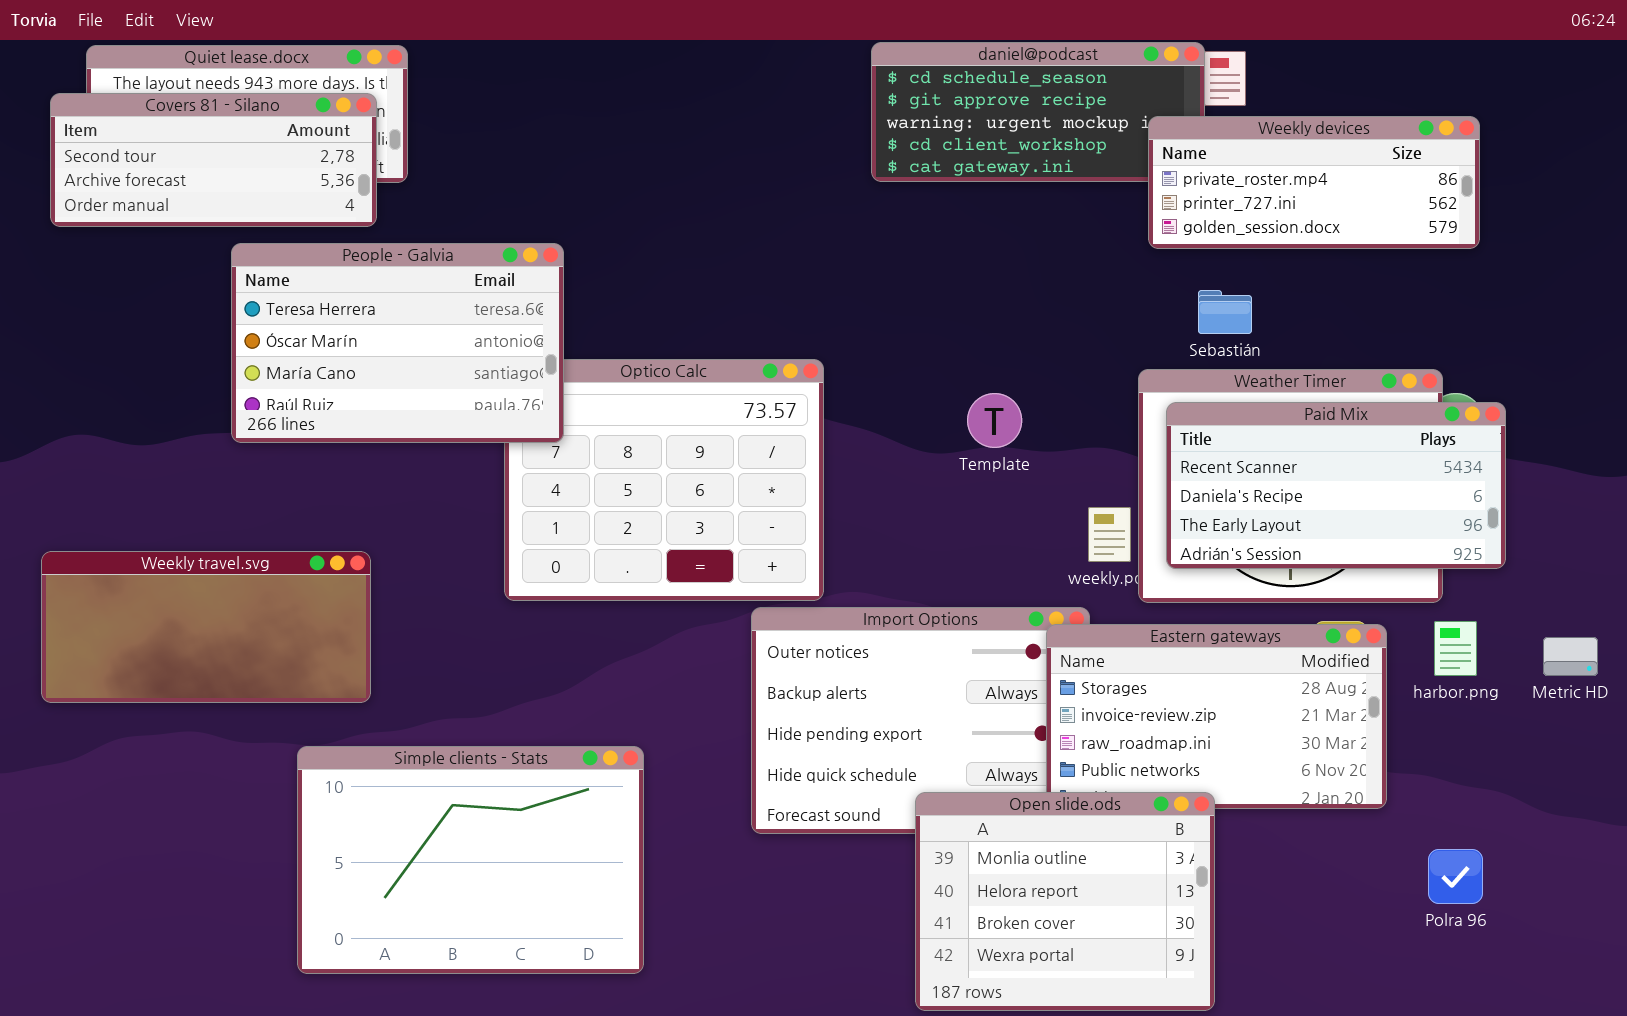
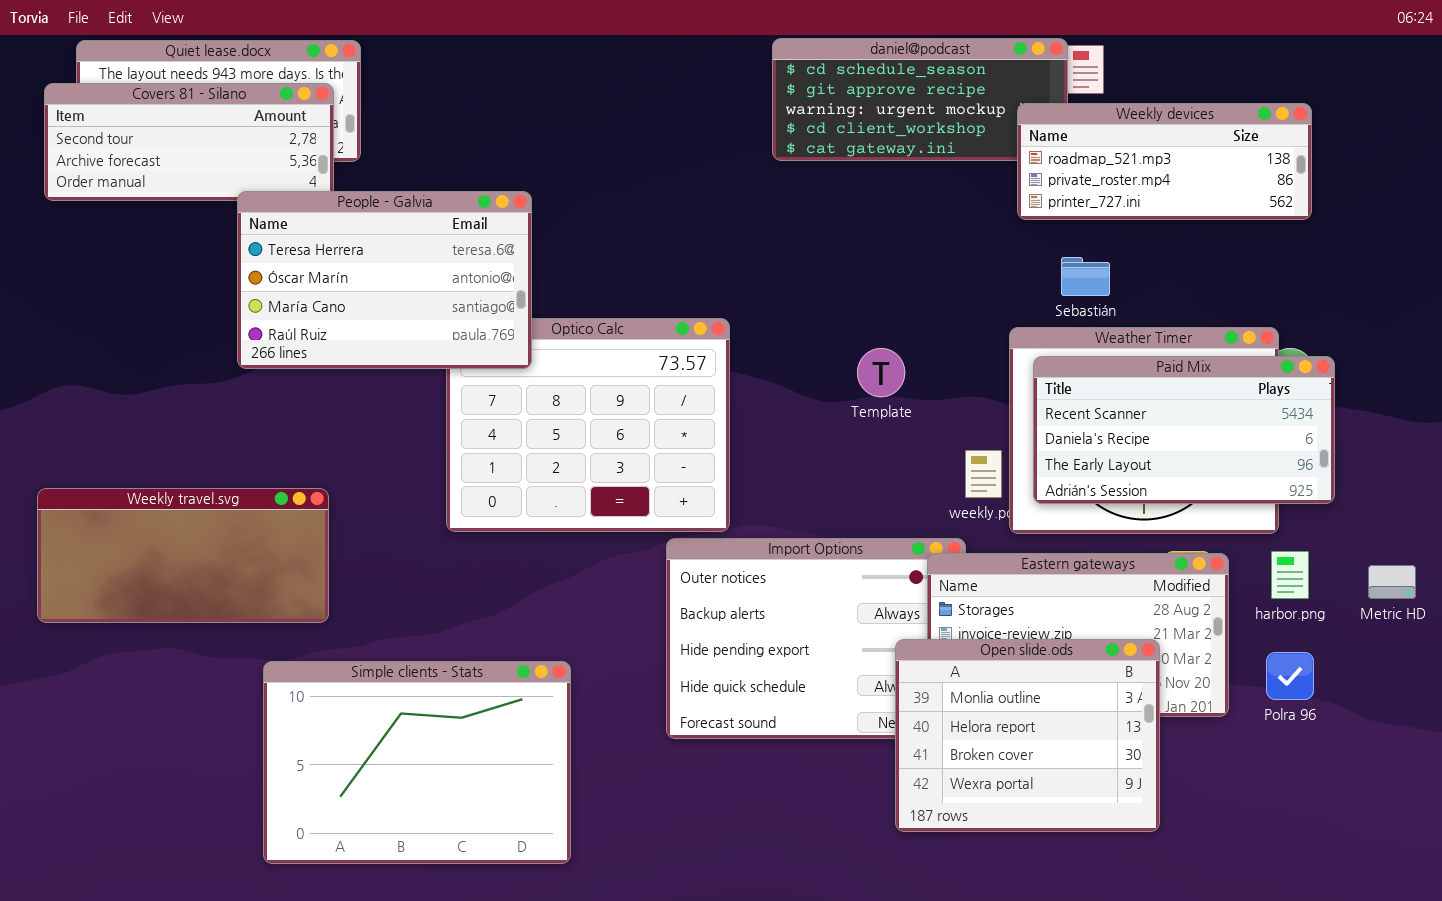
Weekly devices: [1148,116,1480,249] -> [1017,103,1312,220], scrolled up 1 row
People - Galvia: [231,243,564,443] -> [237,191,532,369], moved
Open slide.ods: [915,792,1215,1011] -> [895,639,1160,832], moved
Polra 96: [1428,849,1483,904] -> [1266,652,1314,700], moved

